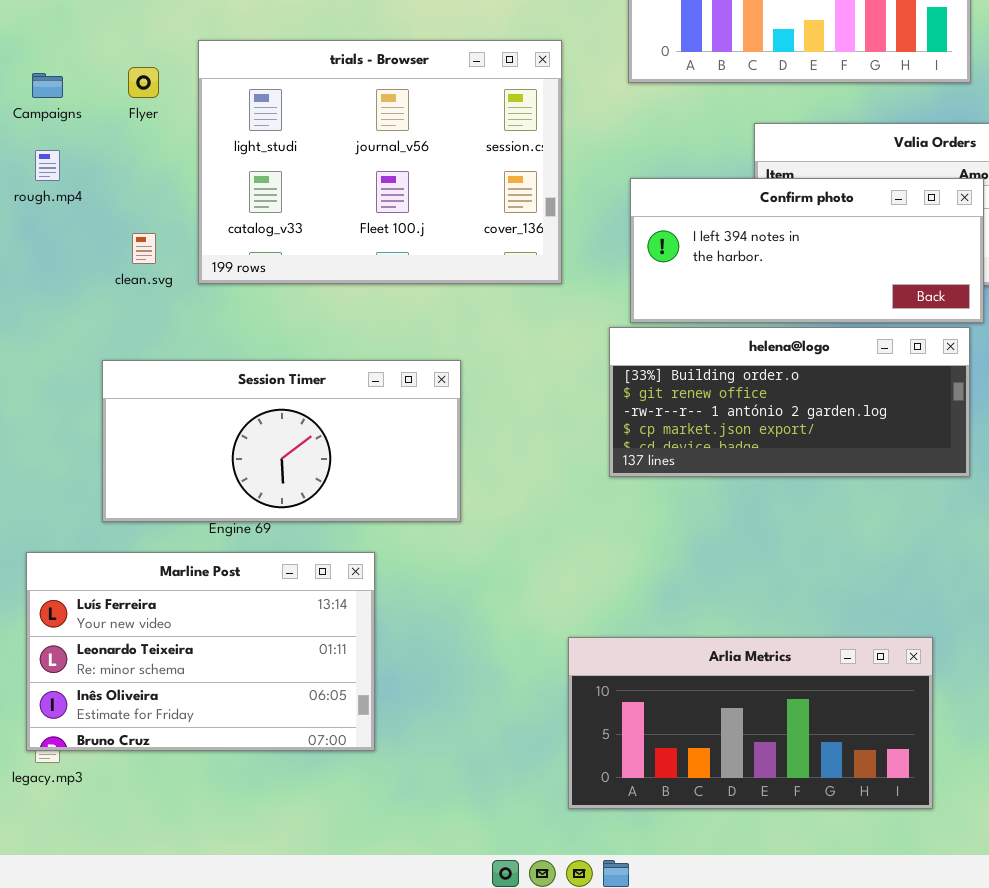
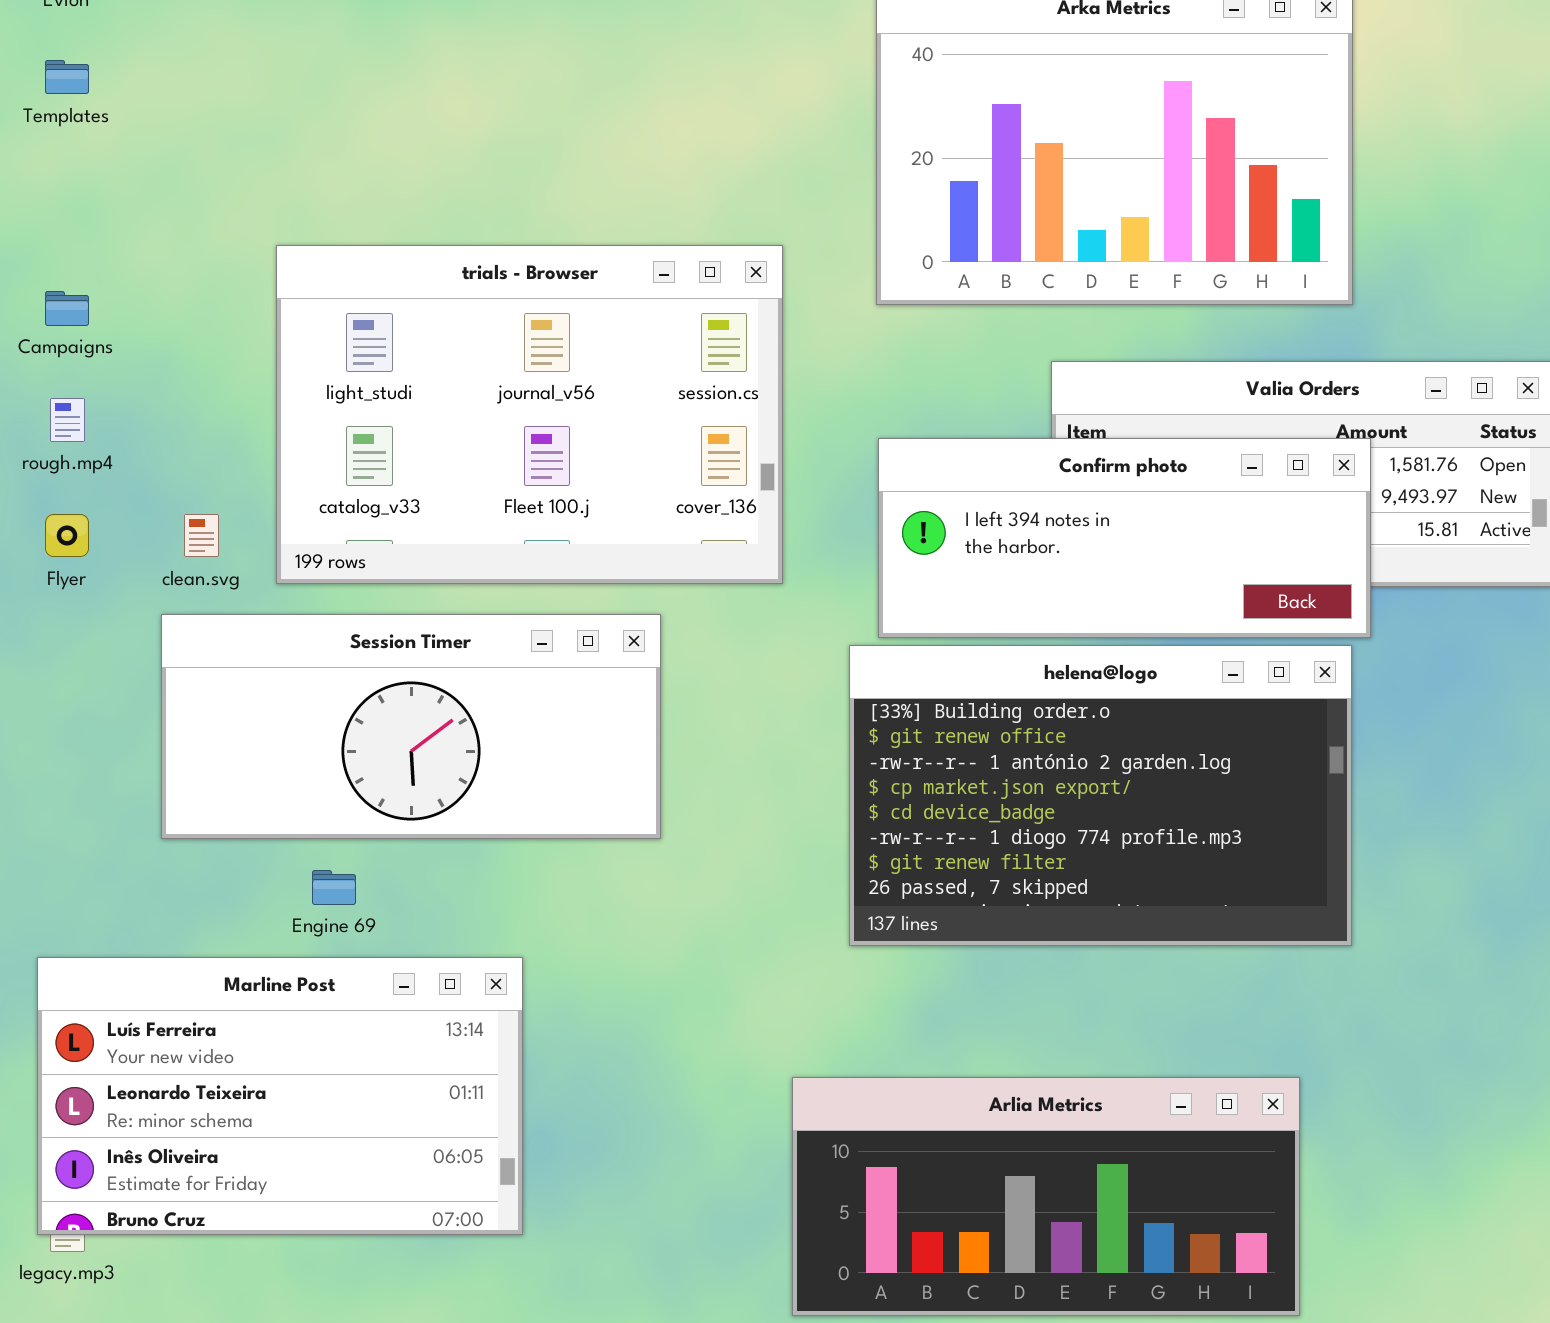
Flyer: [128,67,159,98] -> [45,514,89,557], moved
helena@logo: [609,327,970,477] -> [849,645,1352,946], resized
Session Timer: [102,360,461,522] -> [161,614,661,839], moved

